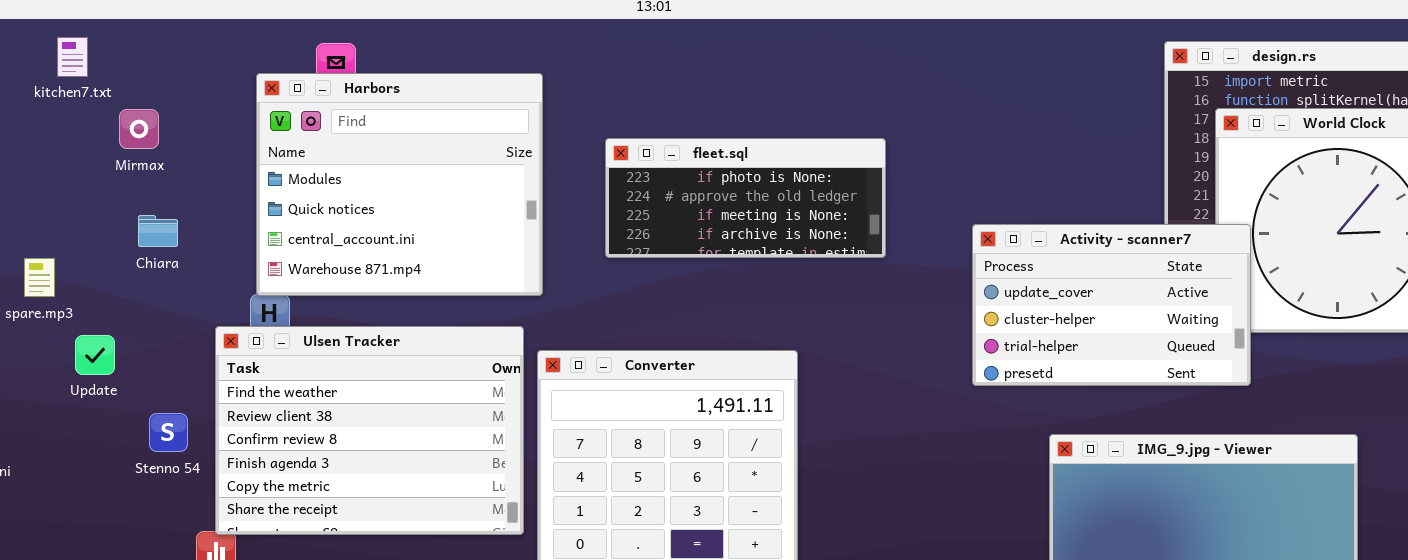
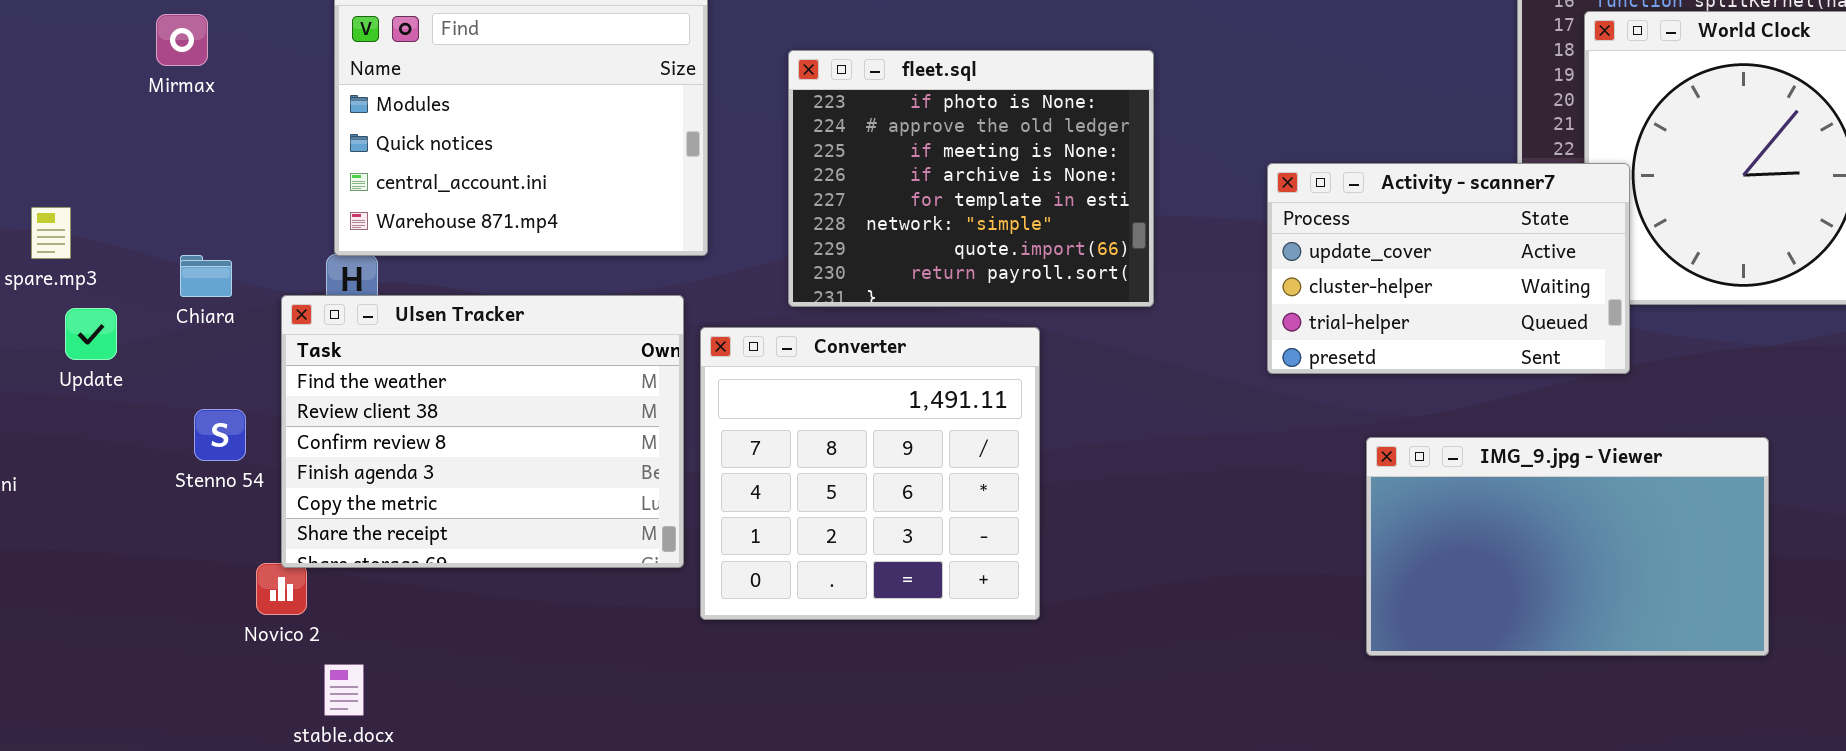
fleet.sql: [605,138,886,258] -> [788,50,1154,307], resized
Chiara: [138,215,178,247] -> [180,255,232,297], moved
Update: [75,335,115,375] -> [65,308,117,360], moved

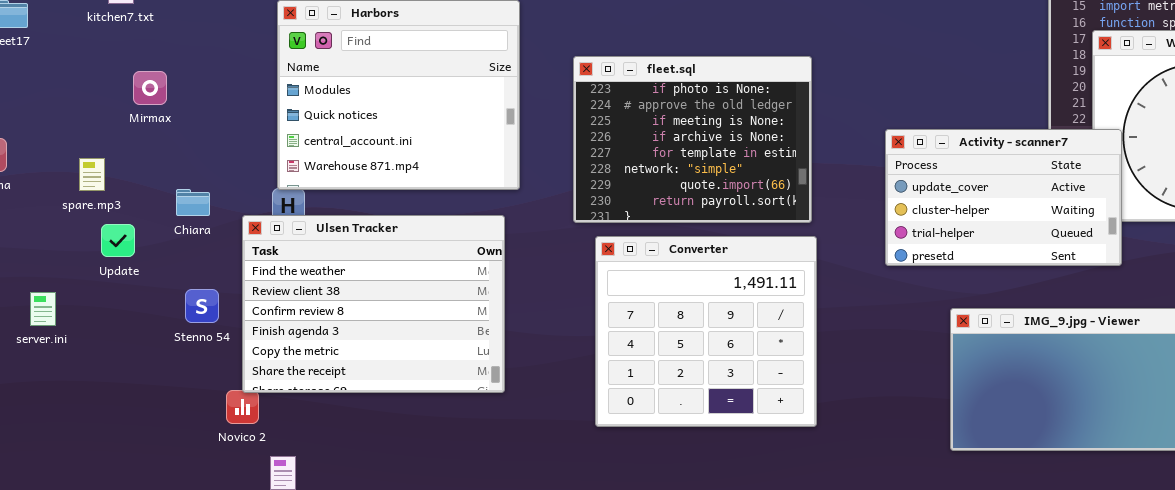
Mirmax: [156,14,208,66] -> [133,71,167,105], moved
Converter: [700,327,1040,620] -> [595,236,817,427], moved

